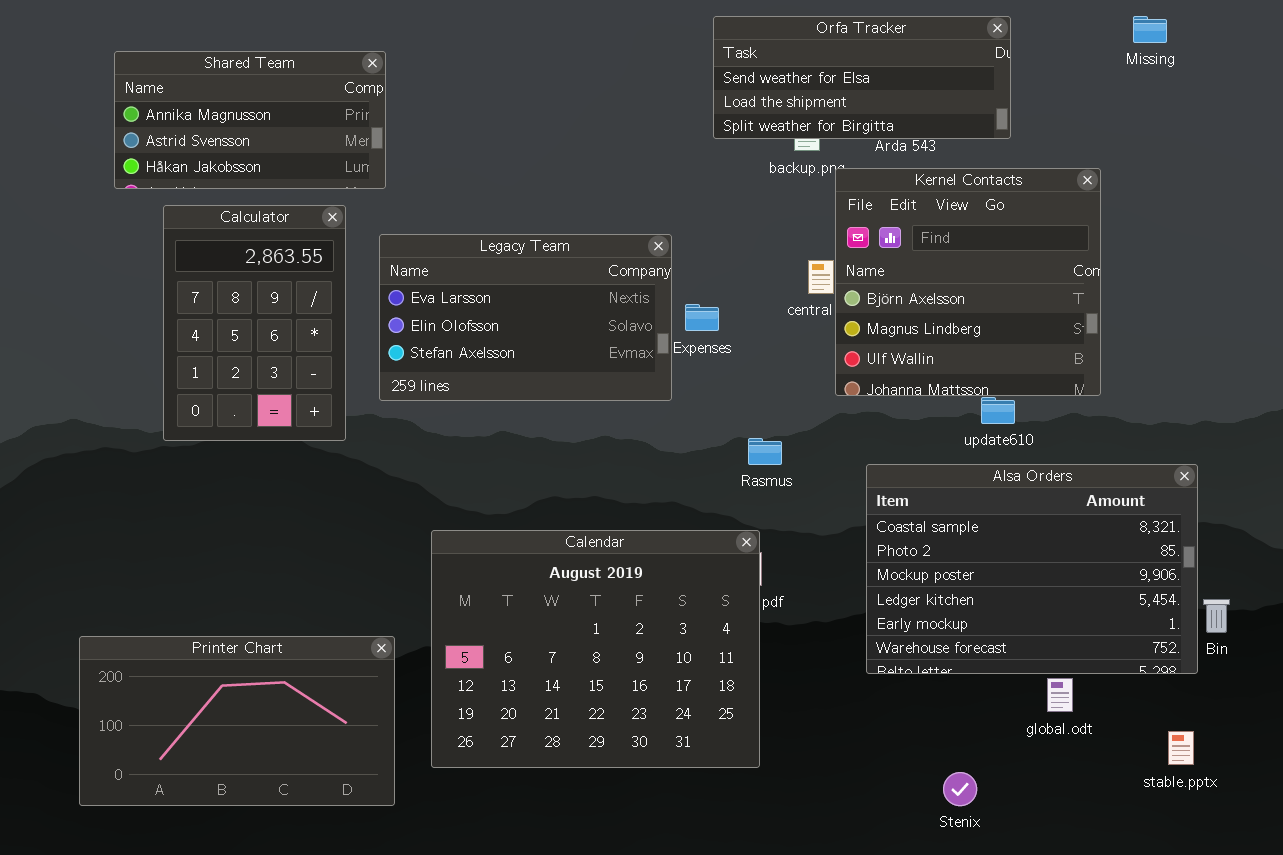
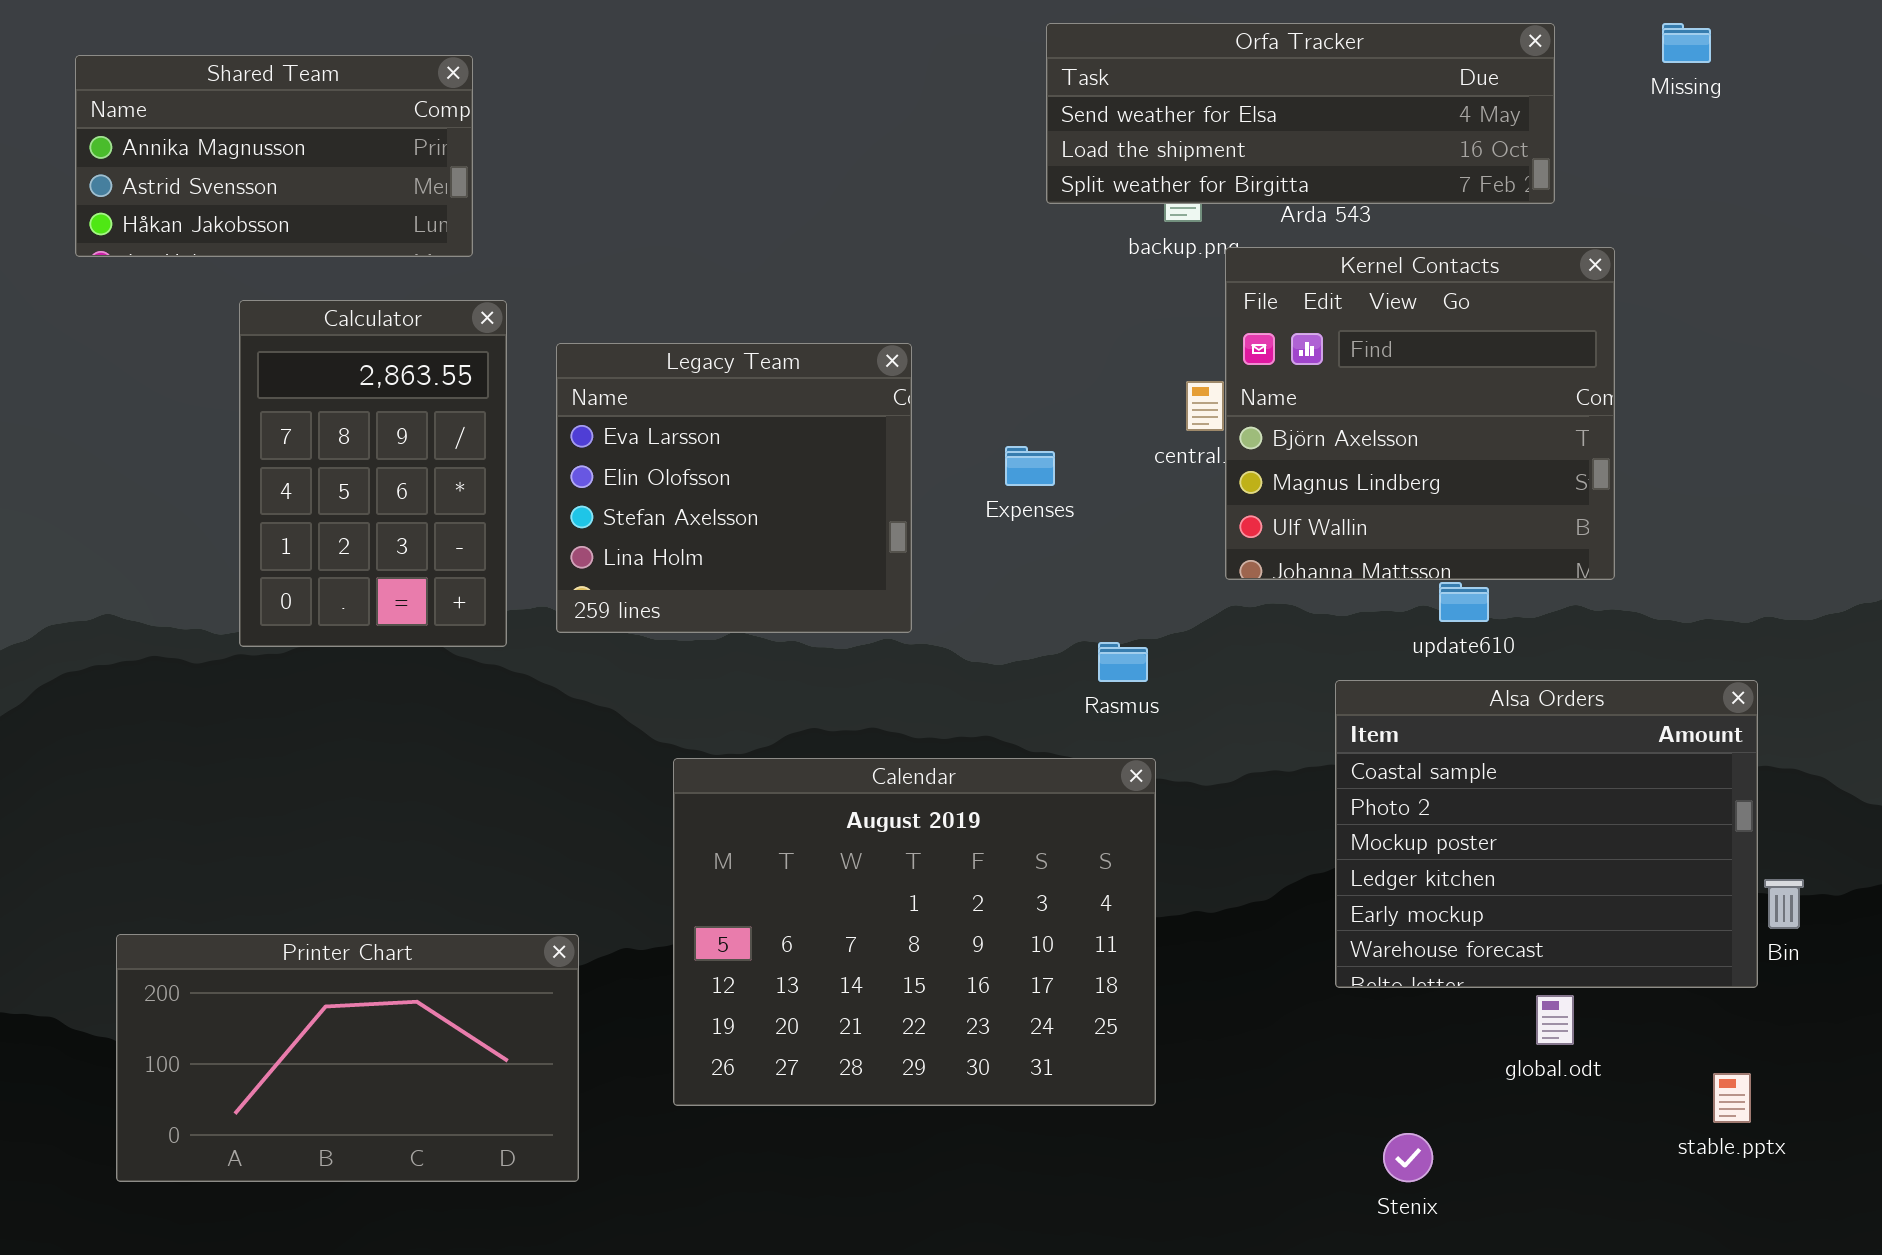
Orfa Tracker: [713,16,1011,139] -> [1046,23,1555,204], resized
Shared Team: [114,51,386,189] -> [75,55,473,257], moved
Legacy Team: [379,234,672,401] -> [556,343,912,633], resized
Alsa Orders: [866,464,1198,674] -> [1335,680,1758,988], resized
Calendar: [431,530,760,768] -> [673,758,1156,1106], moved

